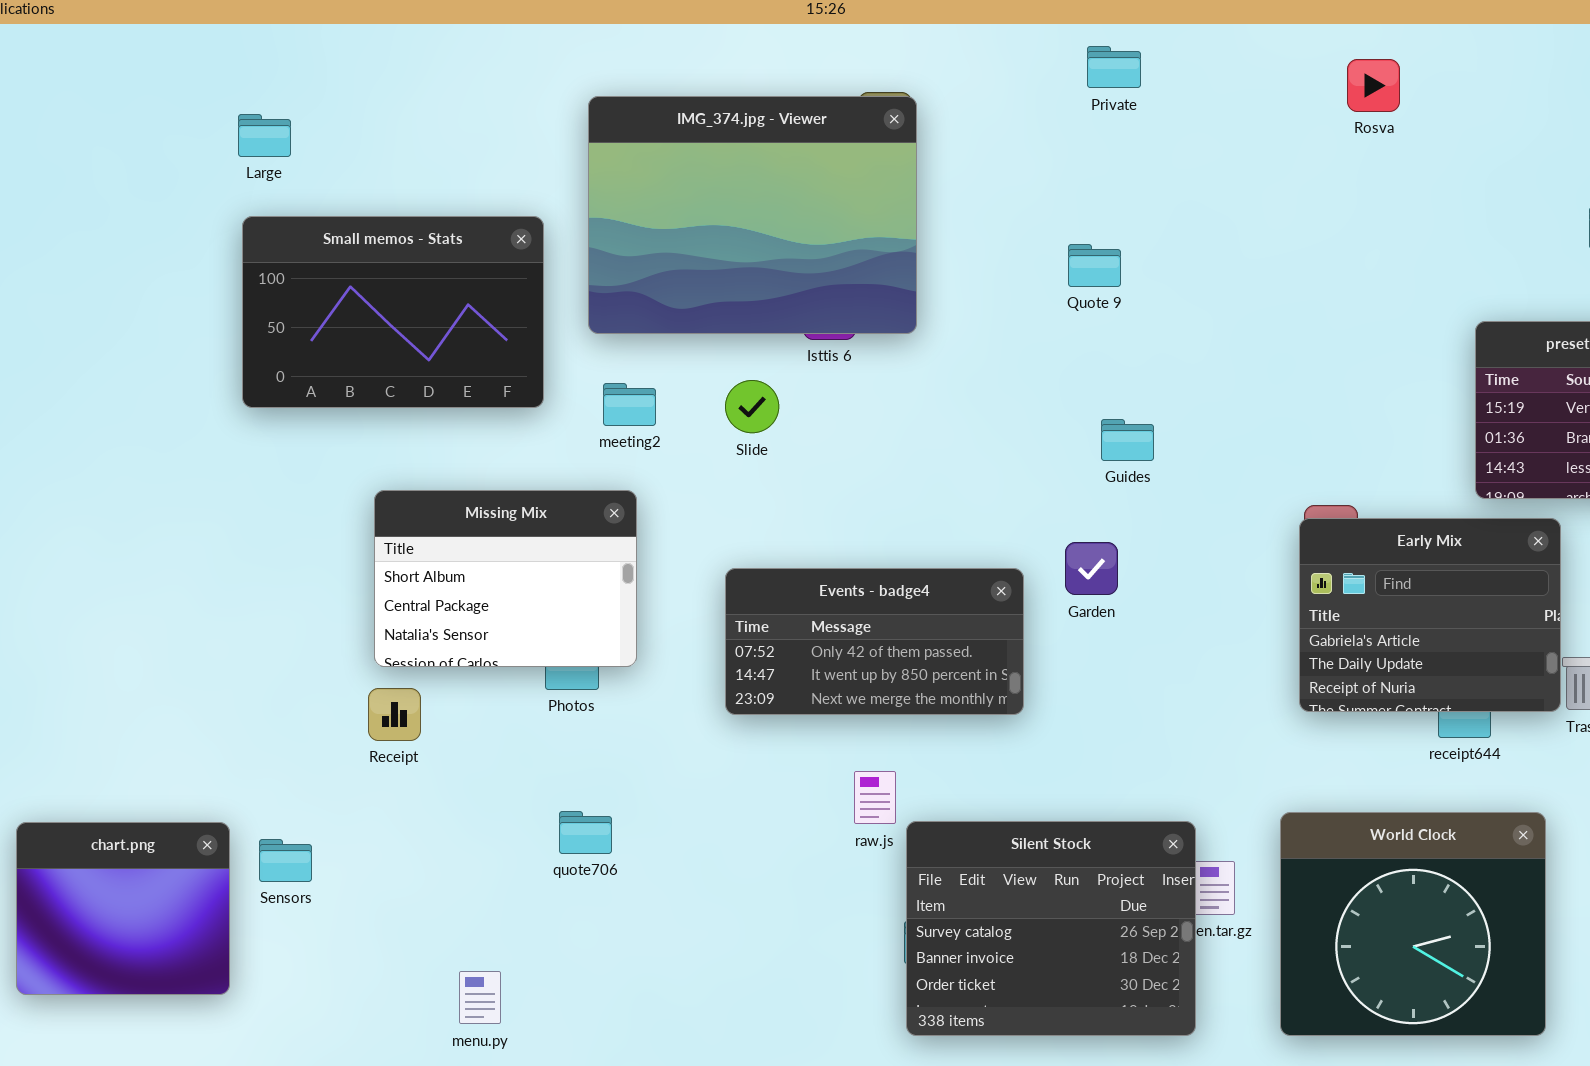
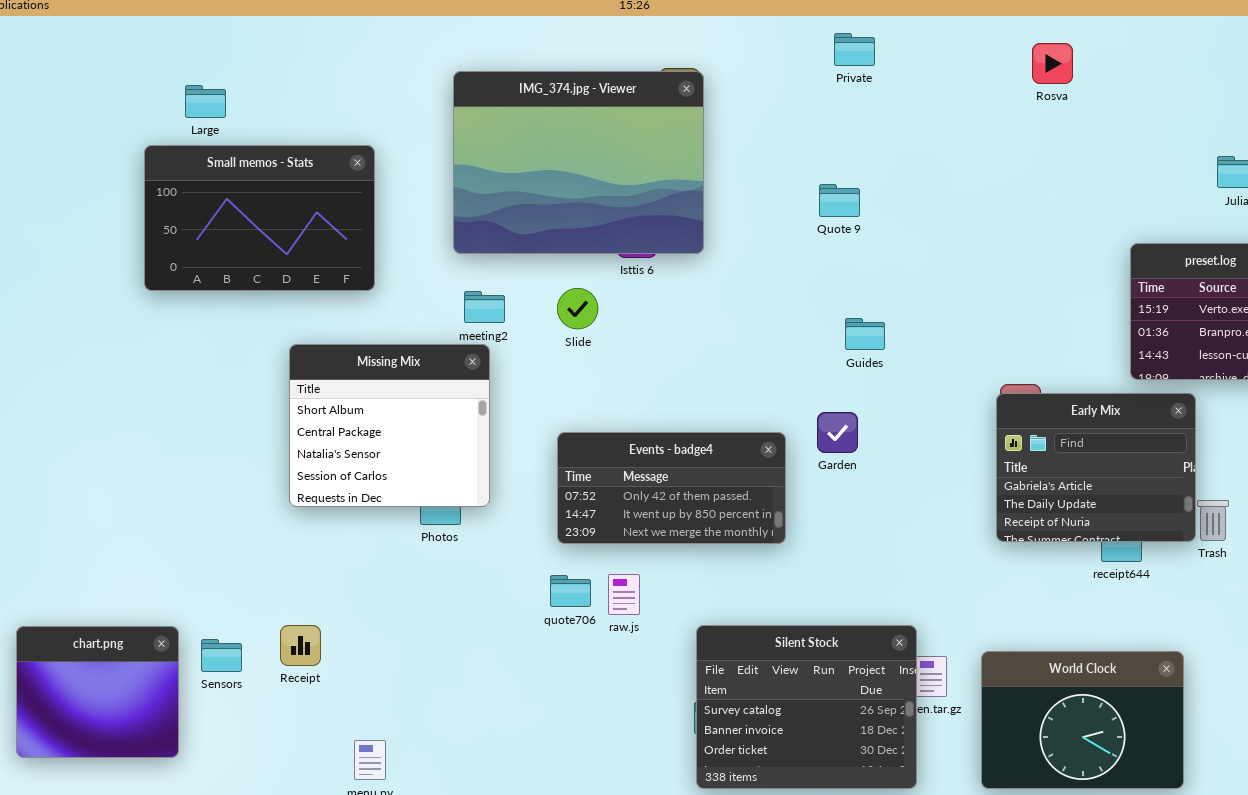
Small memos - Stats: [242,216,544,408] -> [144,145,375,291], moved
Missing Mix: [374,490,637,667] -> [289,344,490,507], resized
Receipt: [368,688,421,741] -> [280,625,321,666], moved
raw.js: [854,771,896,824] -> [608,574,640,615], moved
quote706: [559,811,612,854] -> [550,575,591,607], moved
World Clock: [1280,812,1546,1036] -> [981,651,1184,789], resized

